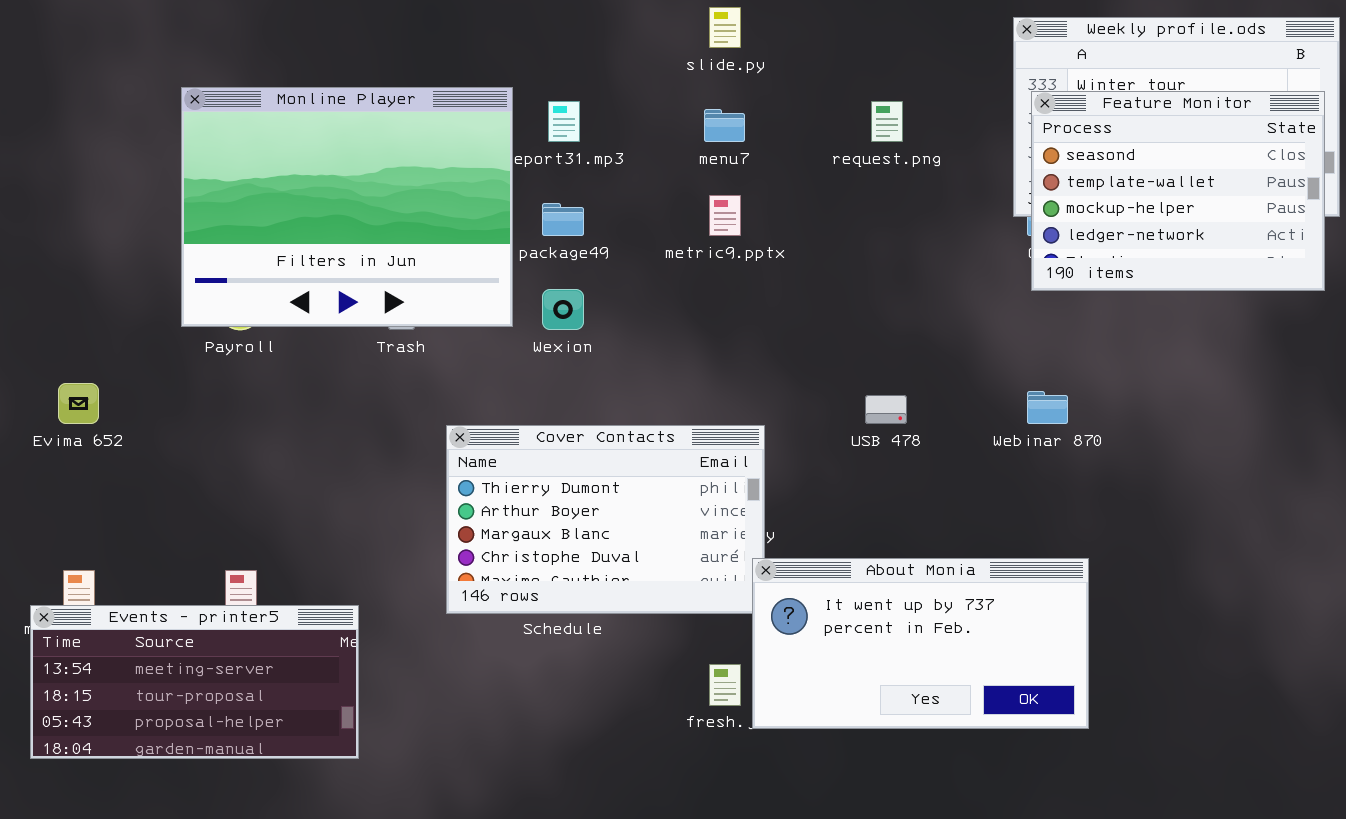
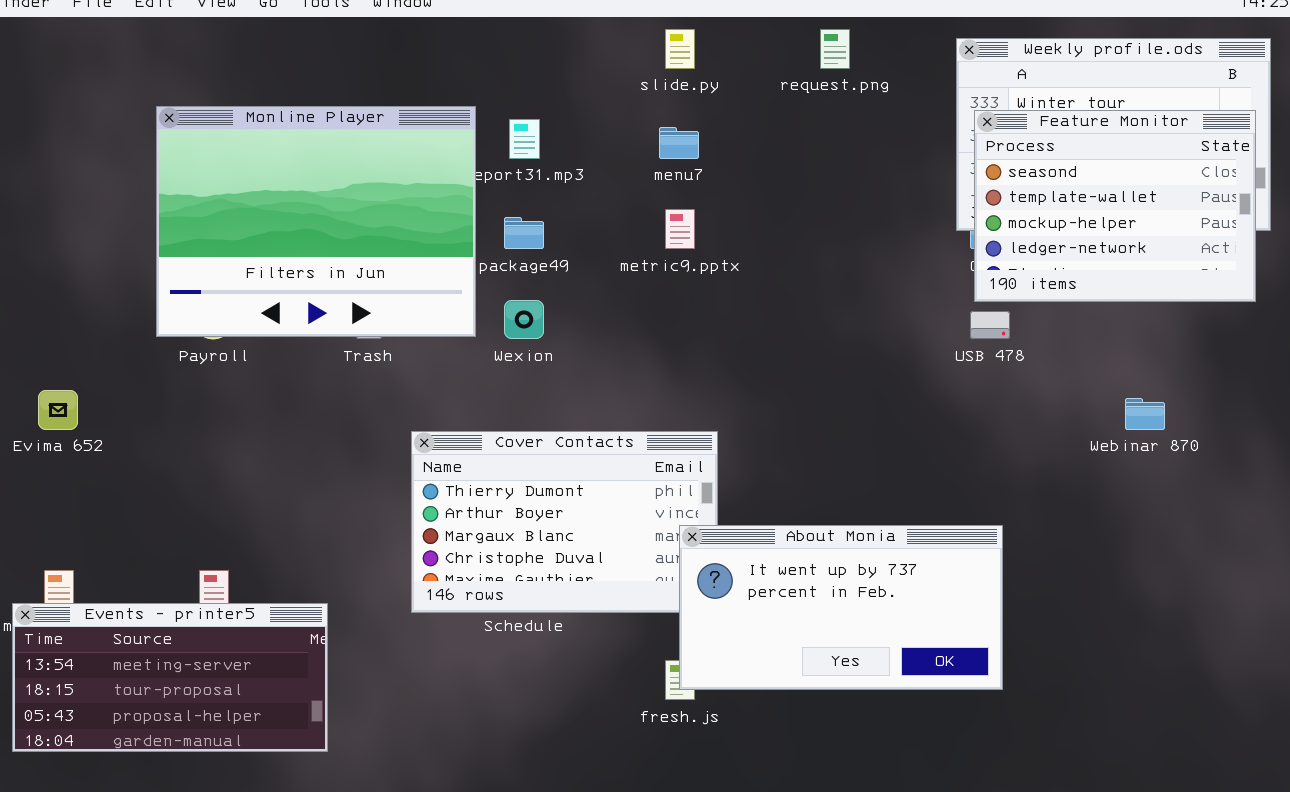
request.png: [871,101,903,142] -> [820,29,850,69], moved
Webinar 870: [1027,391,1068,424] -> [1125,398,1165,430], moved
USB 478: [865,395,907,424] -> [970,311,1010,339], moved
About Monia: [752,558,1089,729] -> [679,525,1003,690], moved

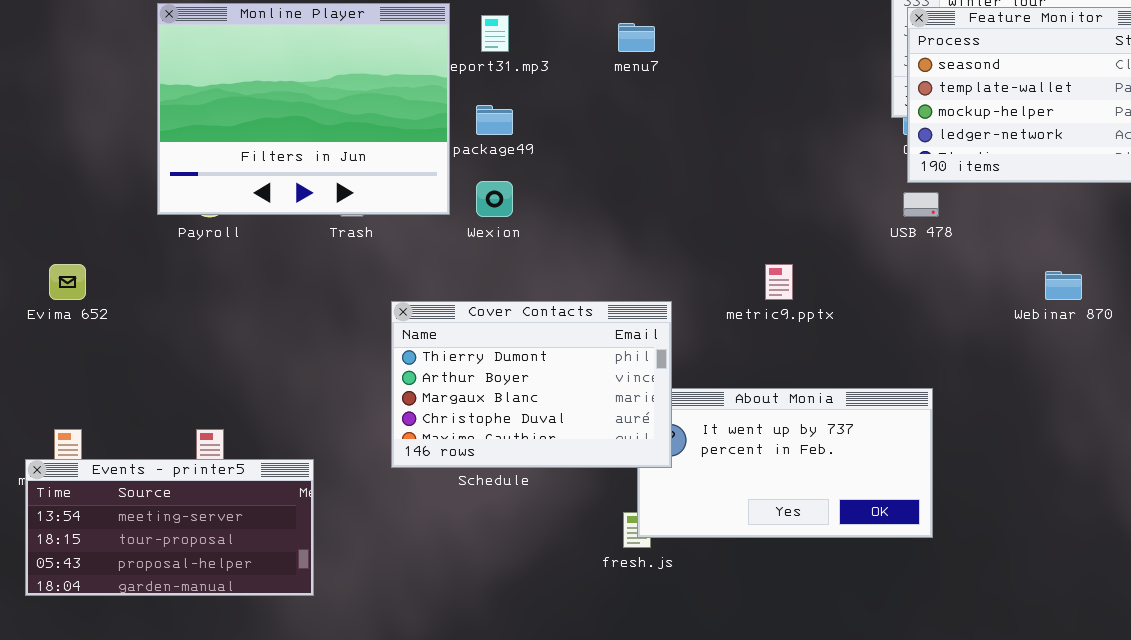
metric9.pptx: [665,209,695,249] -> [765,264,793,300], moved
Cover Contacts: [411,431,718,613] -> [391,301,672,468], raised

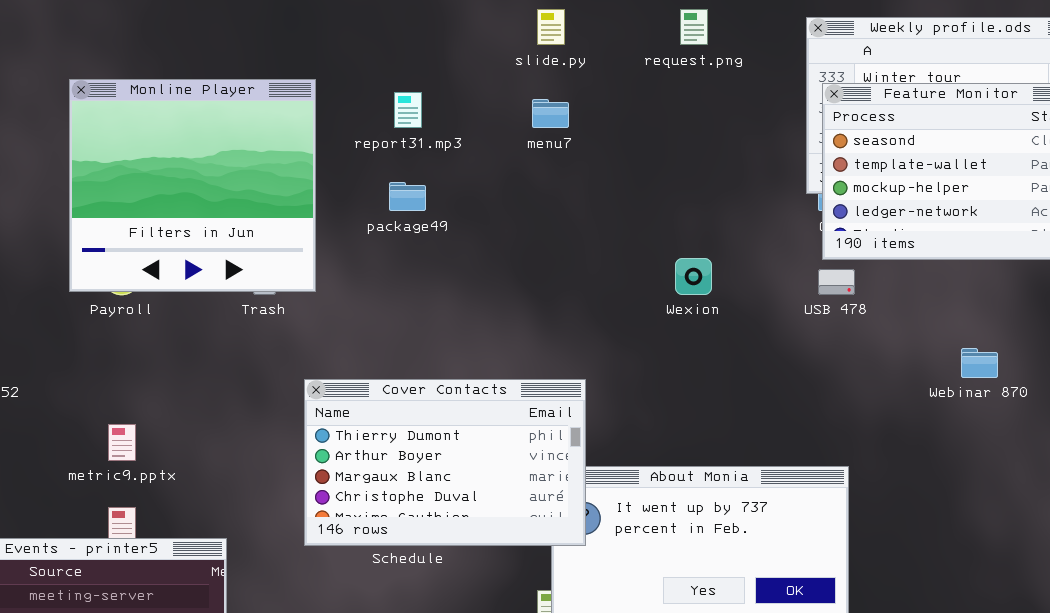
Monline Player: [157,3,450,215] -> [69,79,316,292], resized
Wexion: [476,181,513,217] -> [675,258,712,295], moved
metric9.pptx: [765,264,793,300] -> [108,424,136,461], moved

